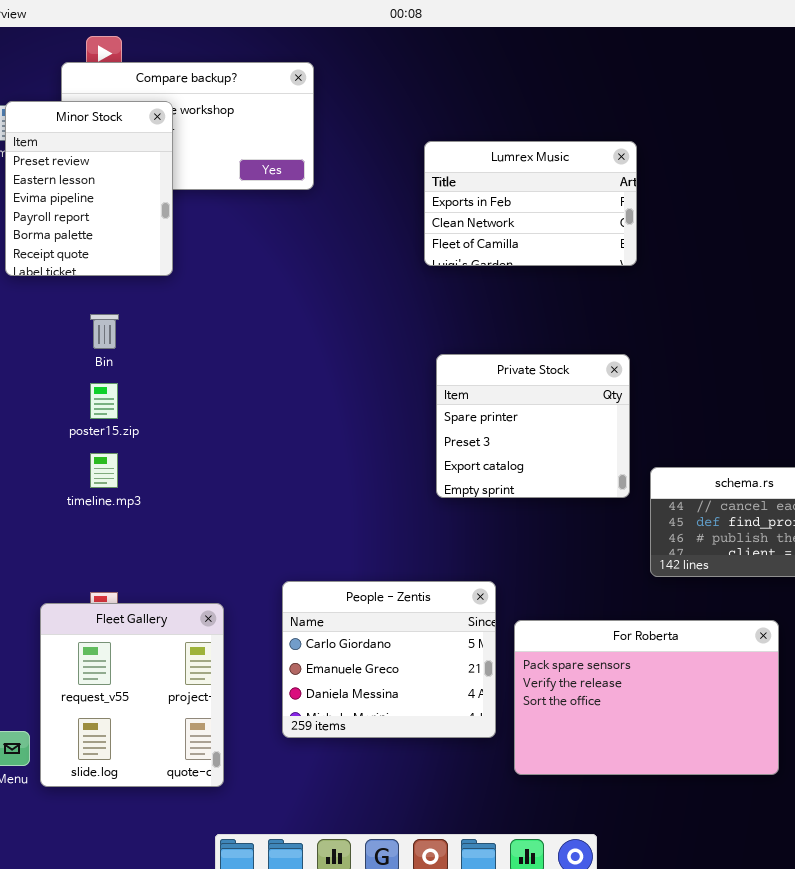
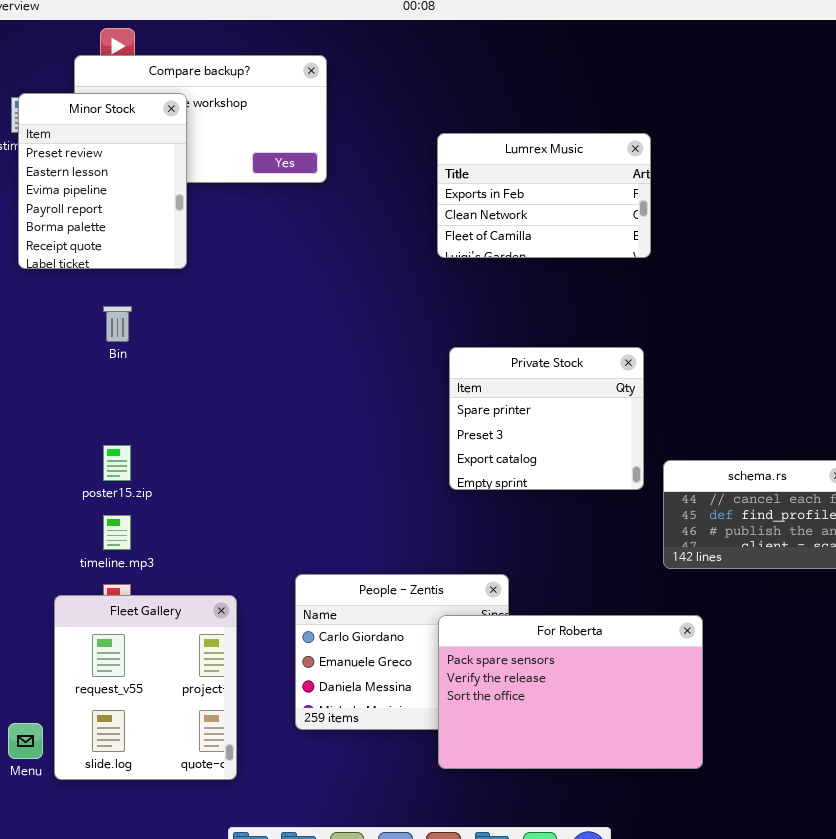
poster15.zip: [90,383,118,419] -> [103,445,131,481], moved
timeline.mp3: [90,453,118,488] -> [103,515,131,550], moved
For Roberta: [514,620,779,775] -> [438,615,703,769], moved

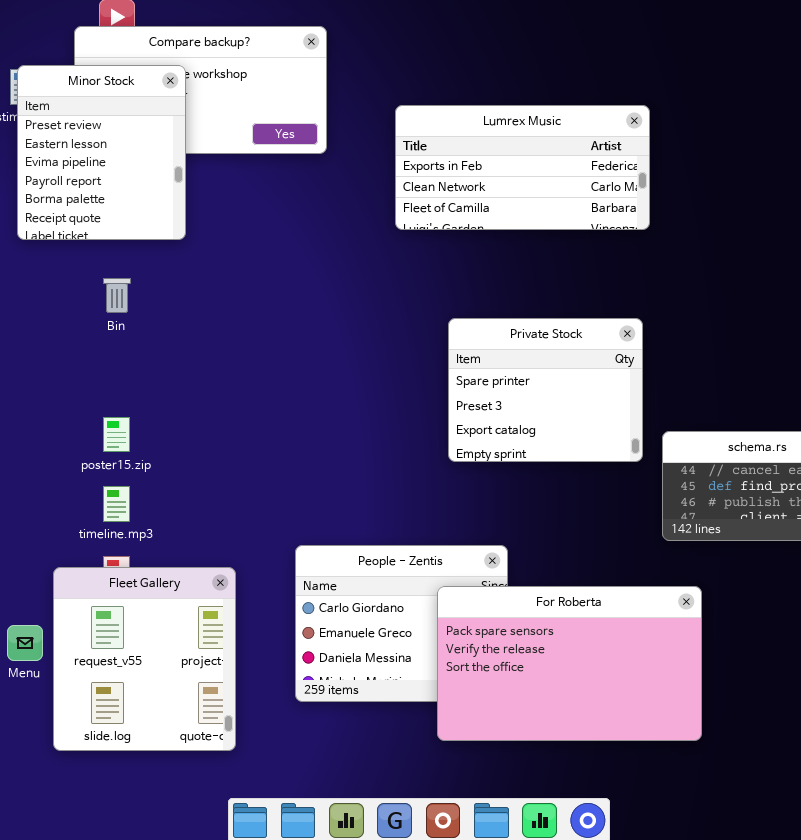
Lumrex Music: [437,133,651,258] -> [395,105,650,230], resized
Menu: [8,723,43,759] -> [7,625,43,661], moved

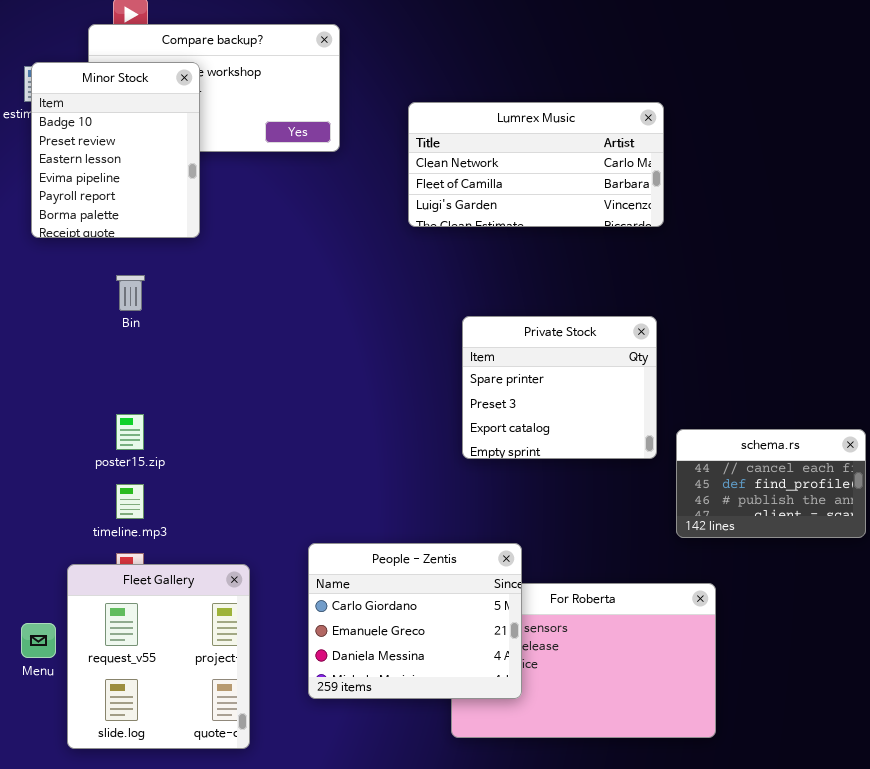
Minor Stock: [17,65,186,240] -> [31,62,200,238], scrolled up 1 row
Lumrex Music: [395,105,650,230] -> [408,102,664,227], scrolled down 1 row
People - Zentis: [295,545,508,702] -> [308,543,522,699], raised

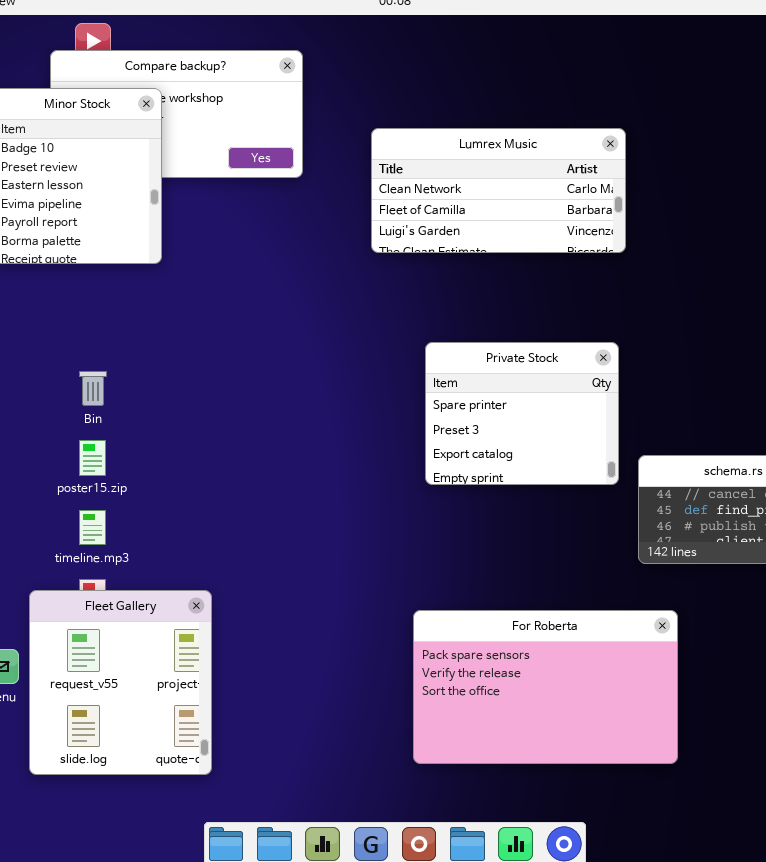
Bin: [116,275,145,311] -> [79,371,107,406], moved
People - Zentis: [308,543,522,699] -> none, closed

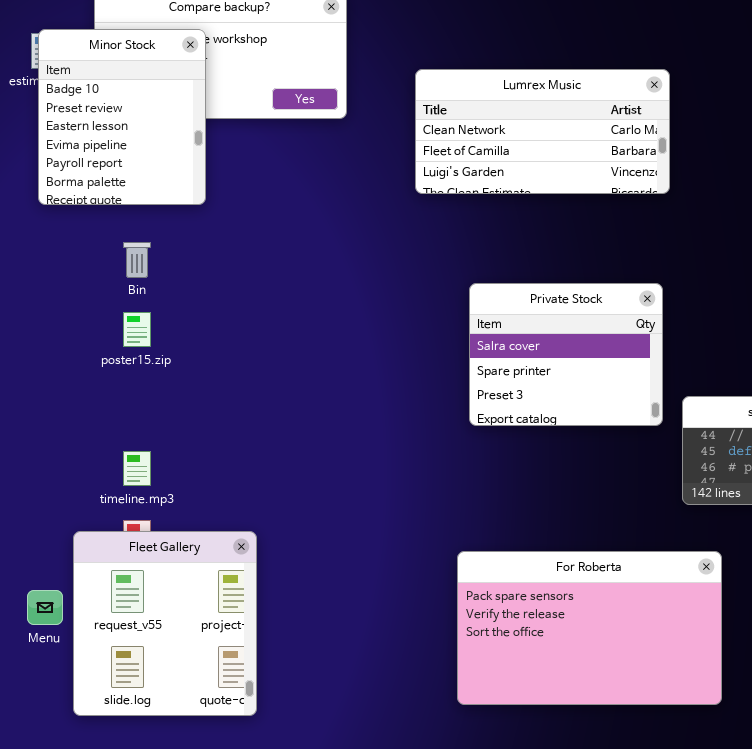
Private Stock: [425,342,619,485] -> [469,283,663,426], scrolled up 1 row
Bin: [79,371,107,406] -> [123,242,151,278], moved
poster15.zip: [79,440,106,476] -> [123,312,151,347], moved

